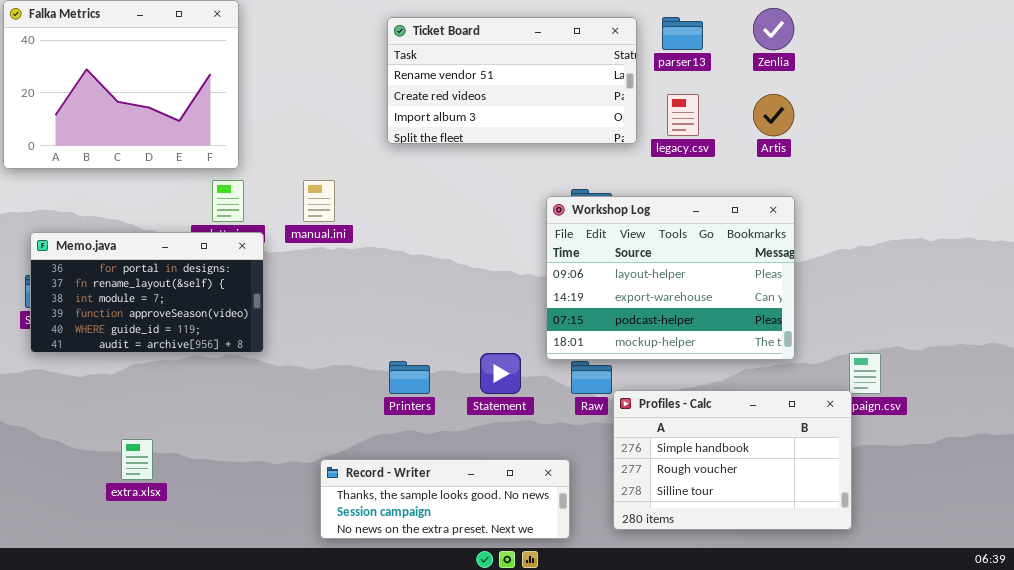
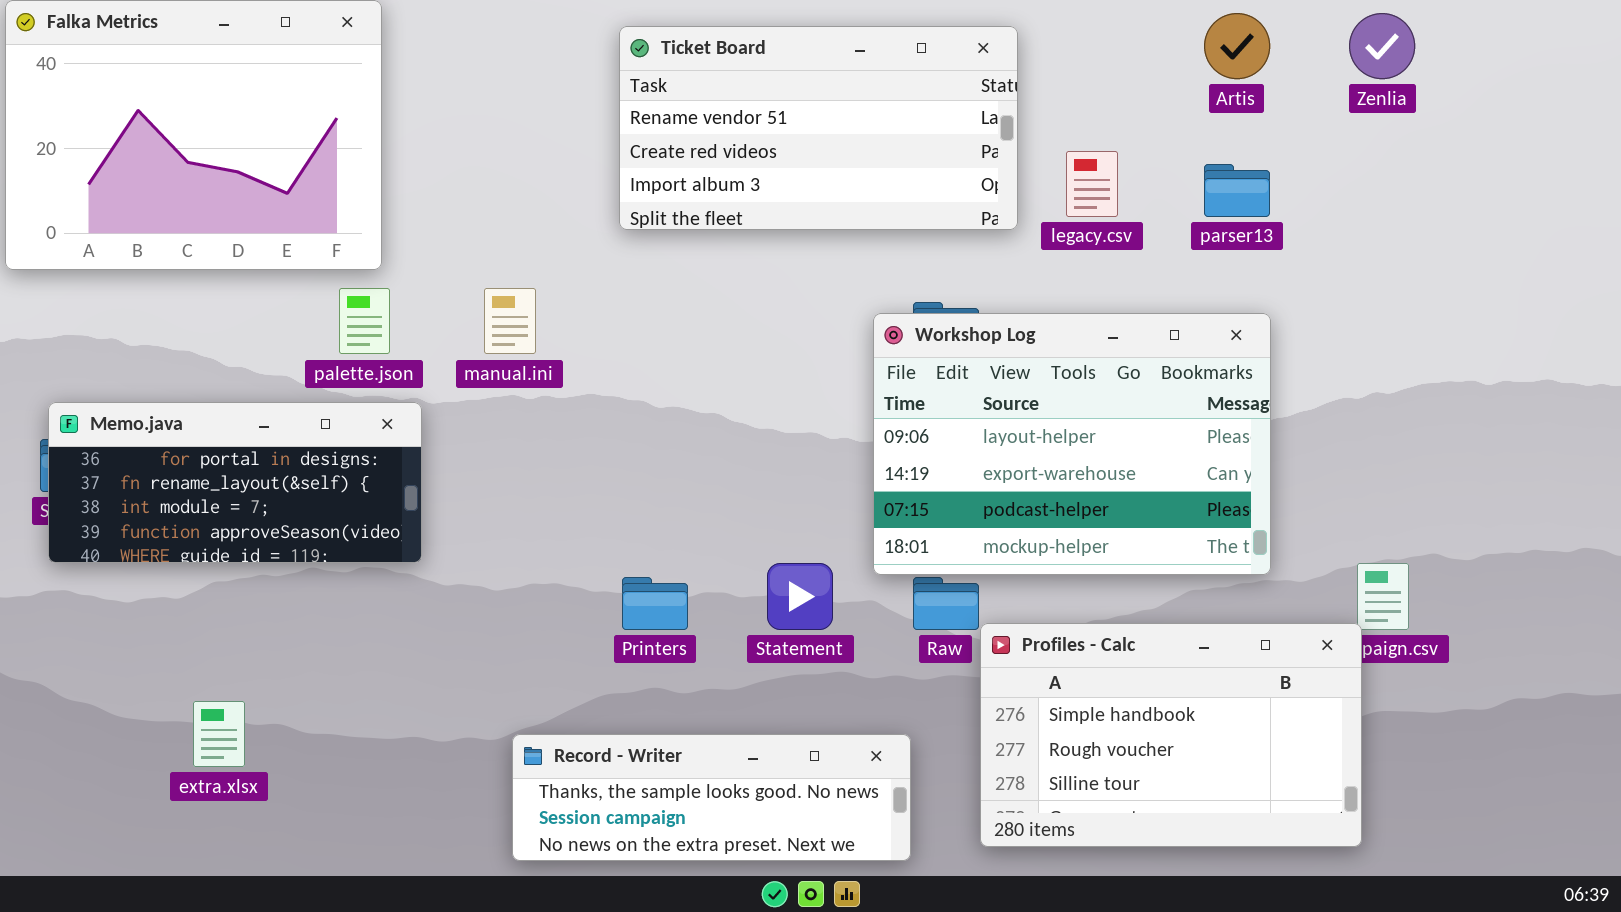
Zenlia: [753,8,794,50] -> [1349,13,1415,79], moved
parser13: [662,17,703,50] -> [1204,164,1270,217], moved
Artis: [753,94,794,136] -> [1204,13,1270,79], moved
Memo.java: [30,232,264,353] -> [48,402,422,563], resized

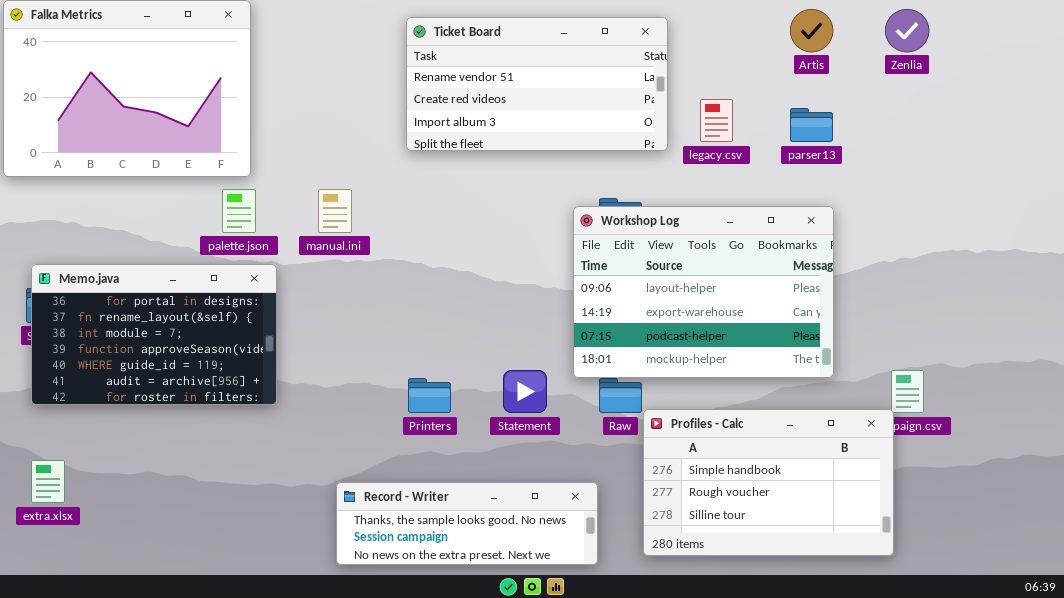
Memo.java: [48,402,422,563] -> [31,264,277,405], resized
extra.xlsx: [193,701,245,767] -> [31,460,65,503], moved

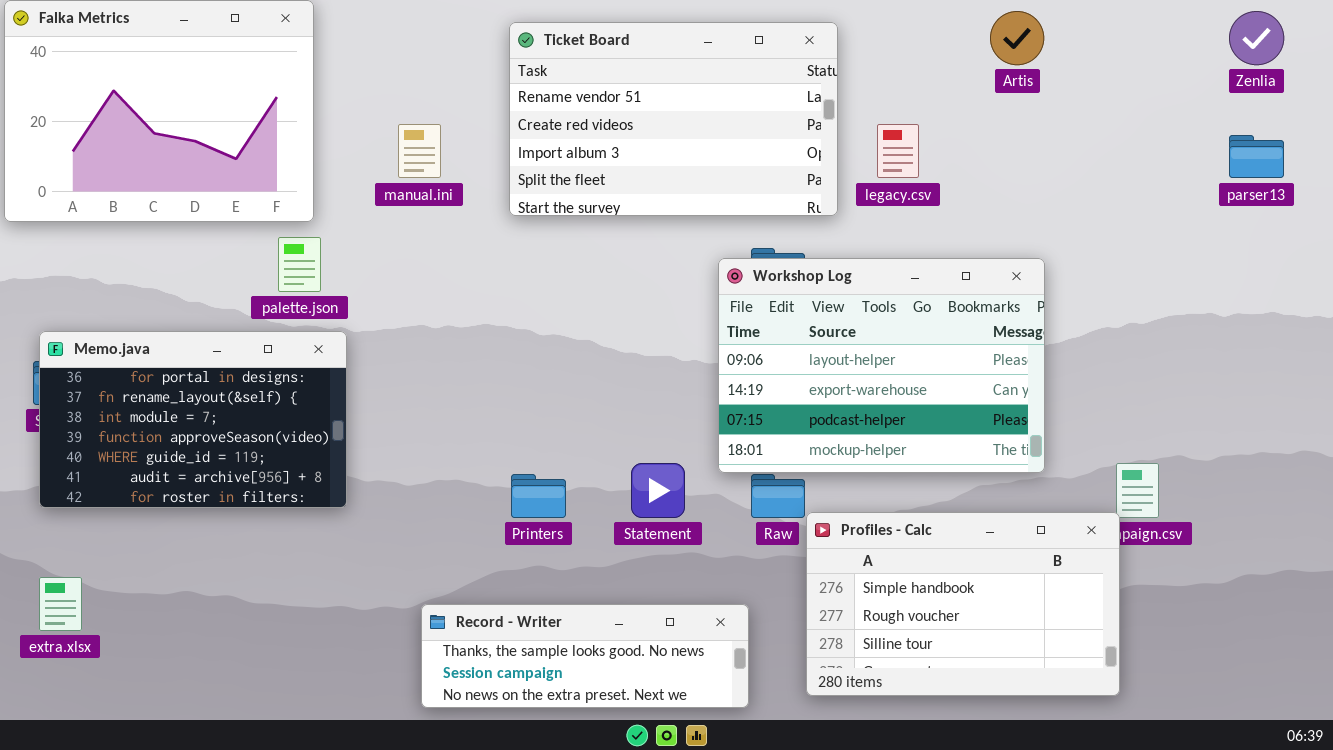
Zenlia: [885,9,929,52] -> [1229,11,1284,65], moved
Ticket Board: [406,17,668,151] -> [509,22,838,216], resized
parser13: [790,108,833,142] -> [1229,135,1284,178], moved
manual.ini: [318,189,352,233] -> [398,124,441,178], moved

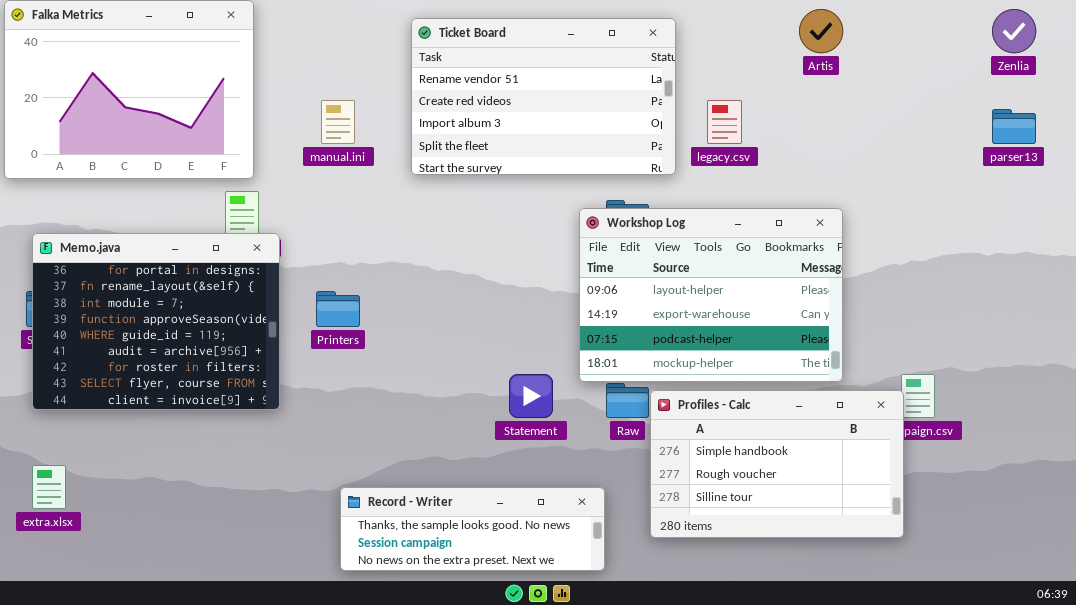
Memo.java: [39,331,347,508] -> [32,233,280,410], resized
Printers: [511,474,566,518] -> [316,291,360,327], moved
Profiles - Calc: [806,512,1120,696] -> [650,390,904,538], moved

